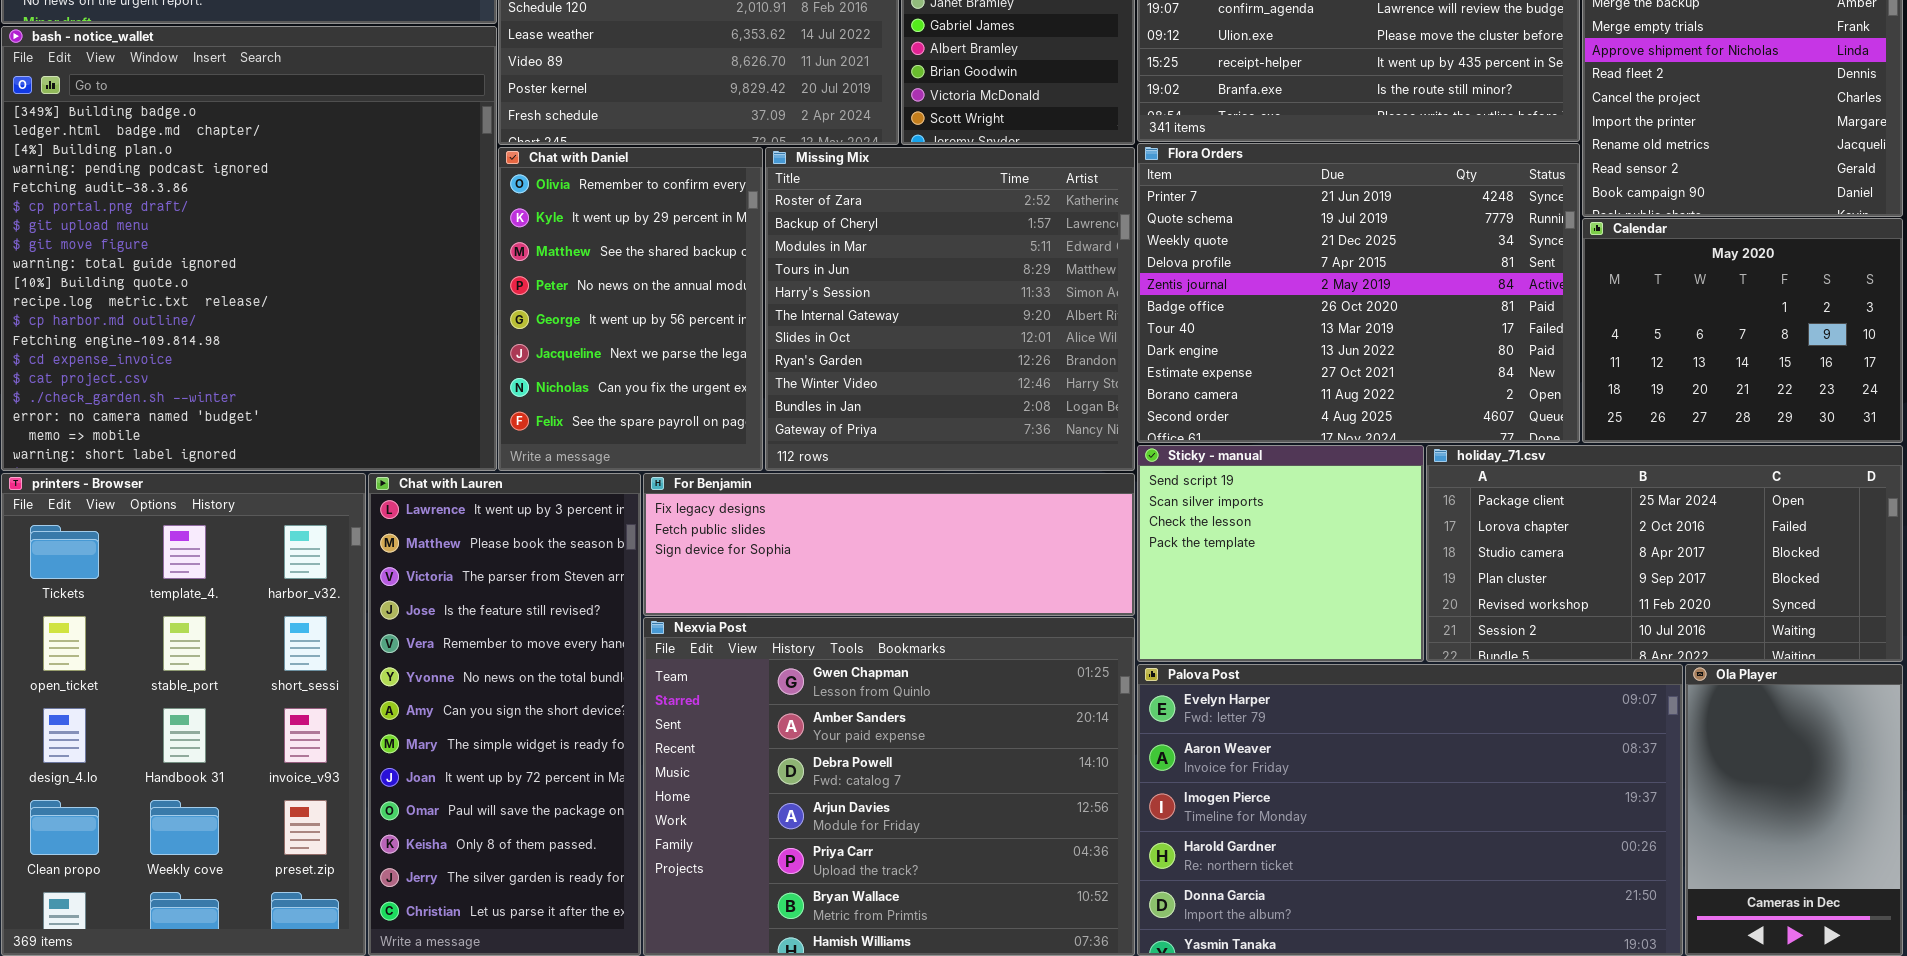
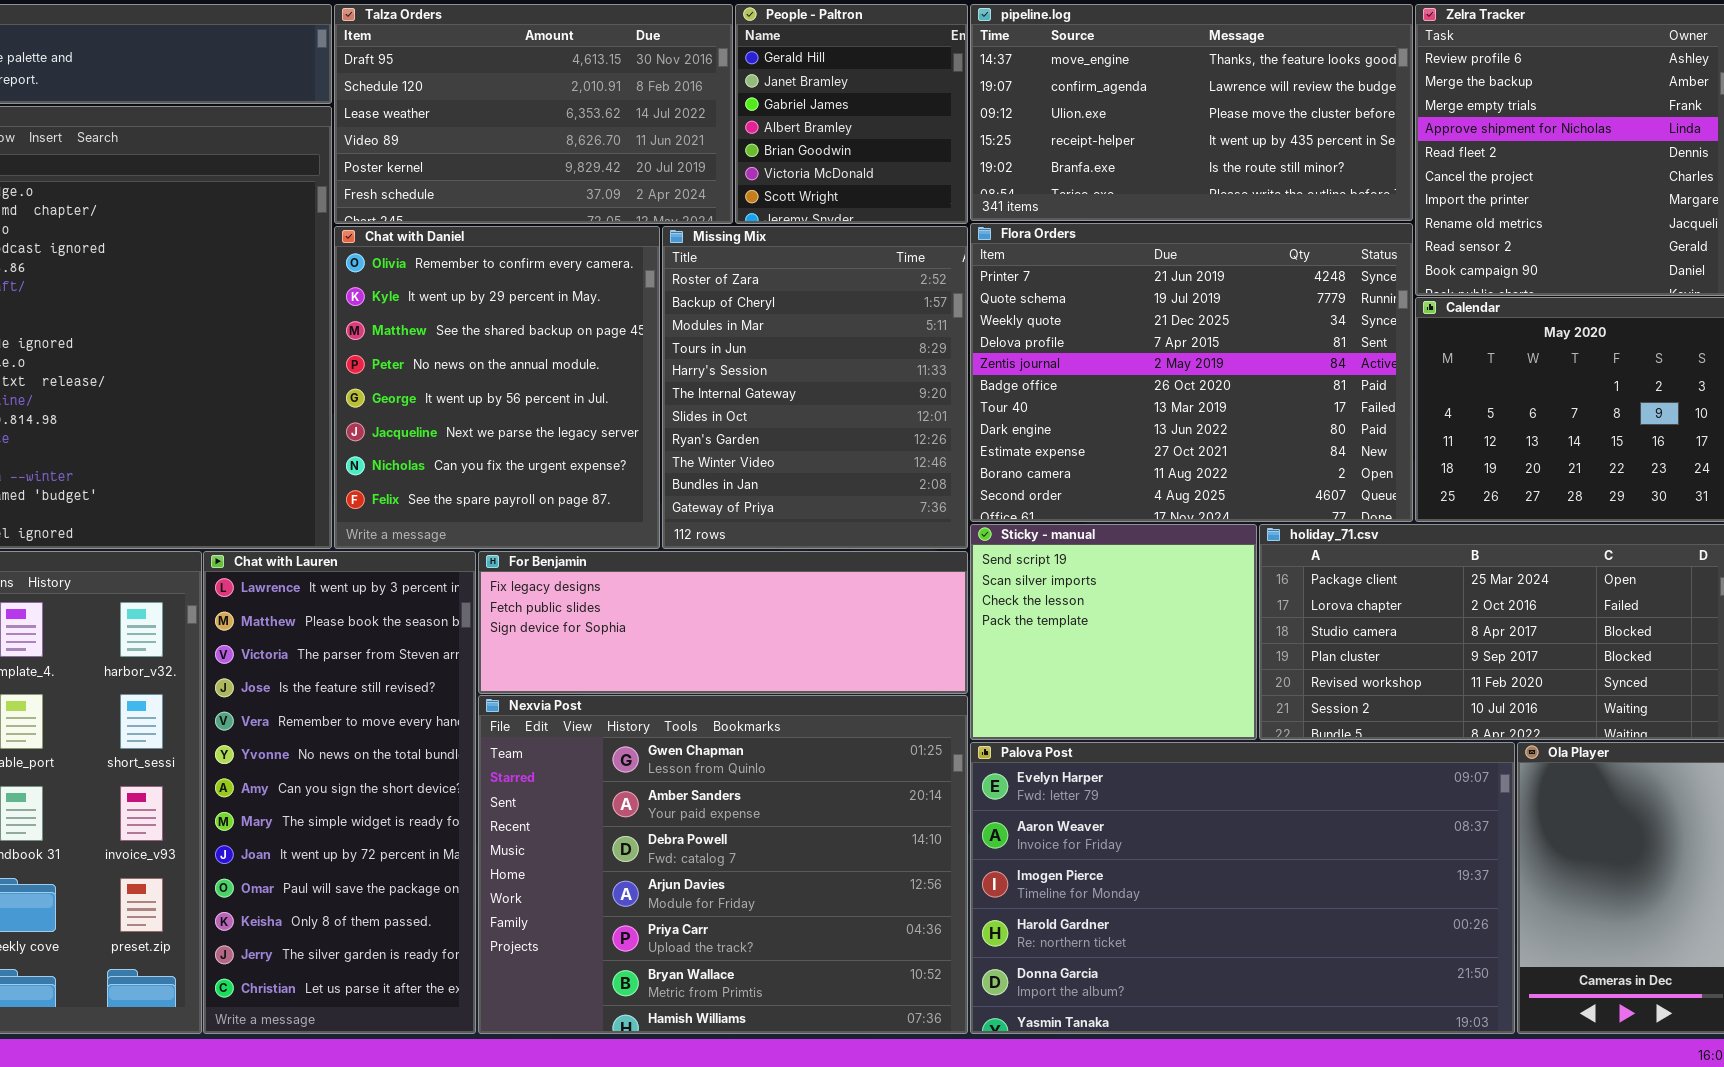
Chat with Daniel: [498,147,763,471] -> [334,226,660,549], resized
Missing Mix: [765,147,1135,471] -> [662,226,968,549], resized

